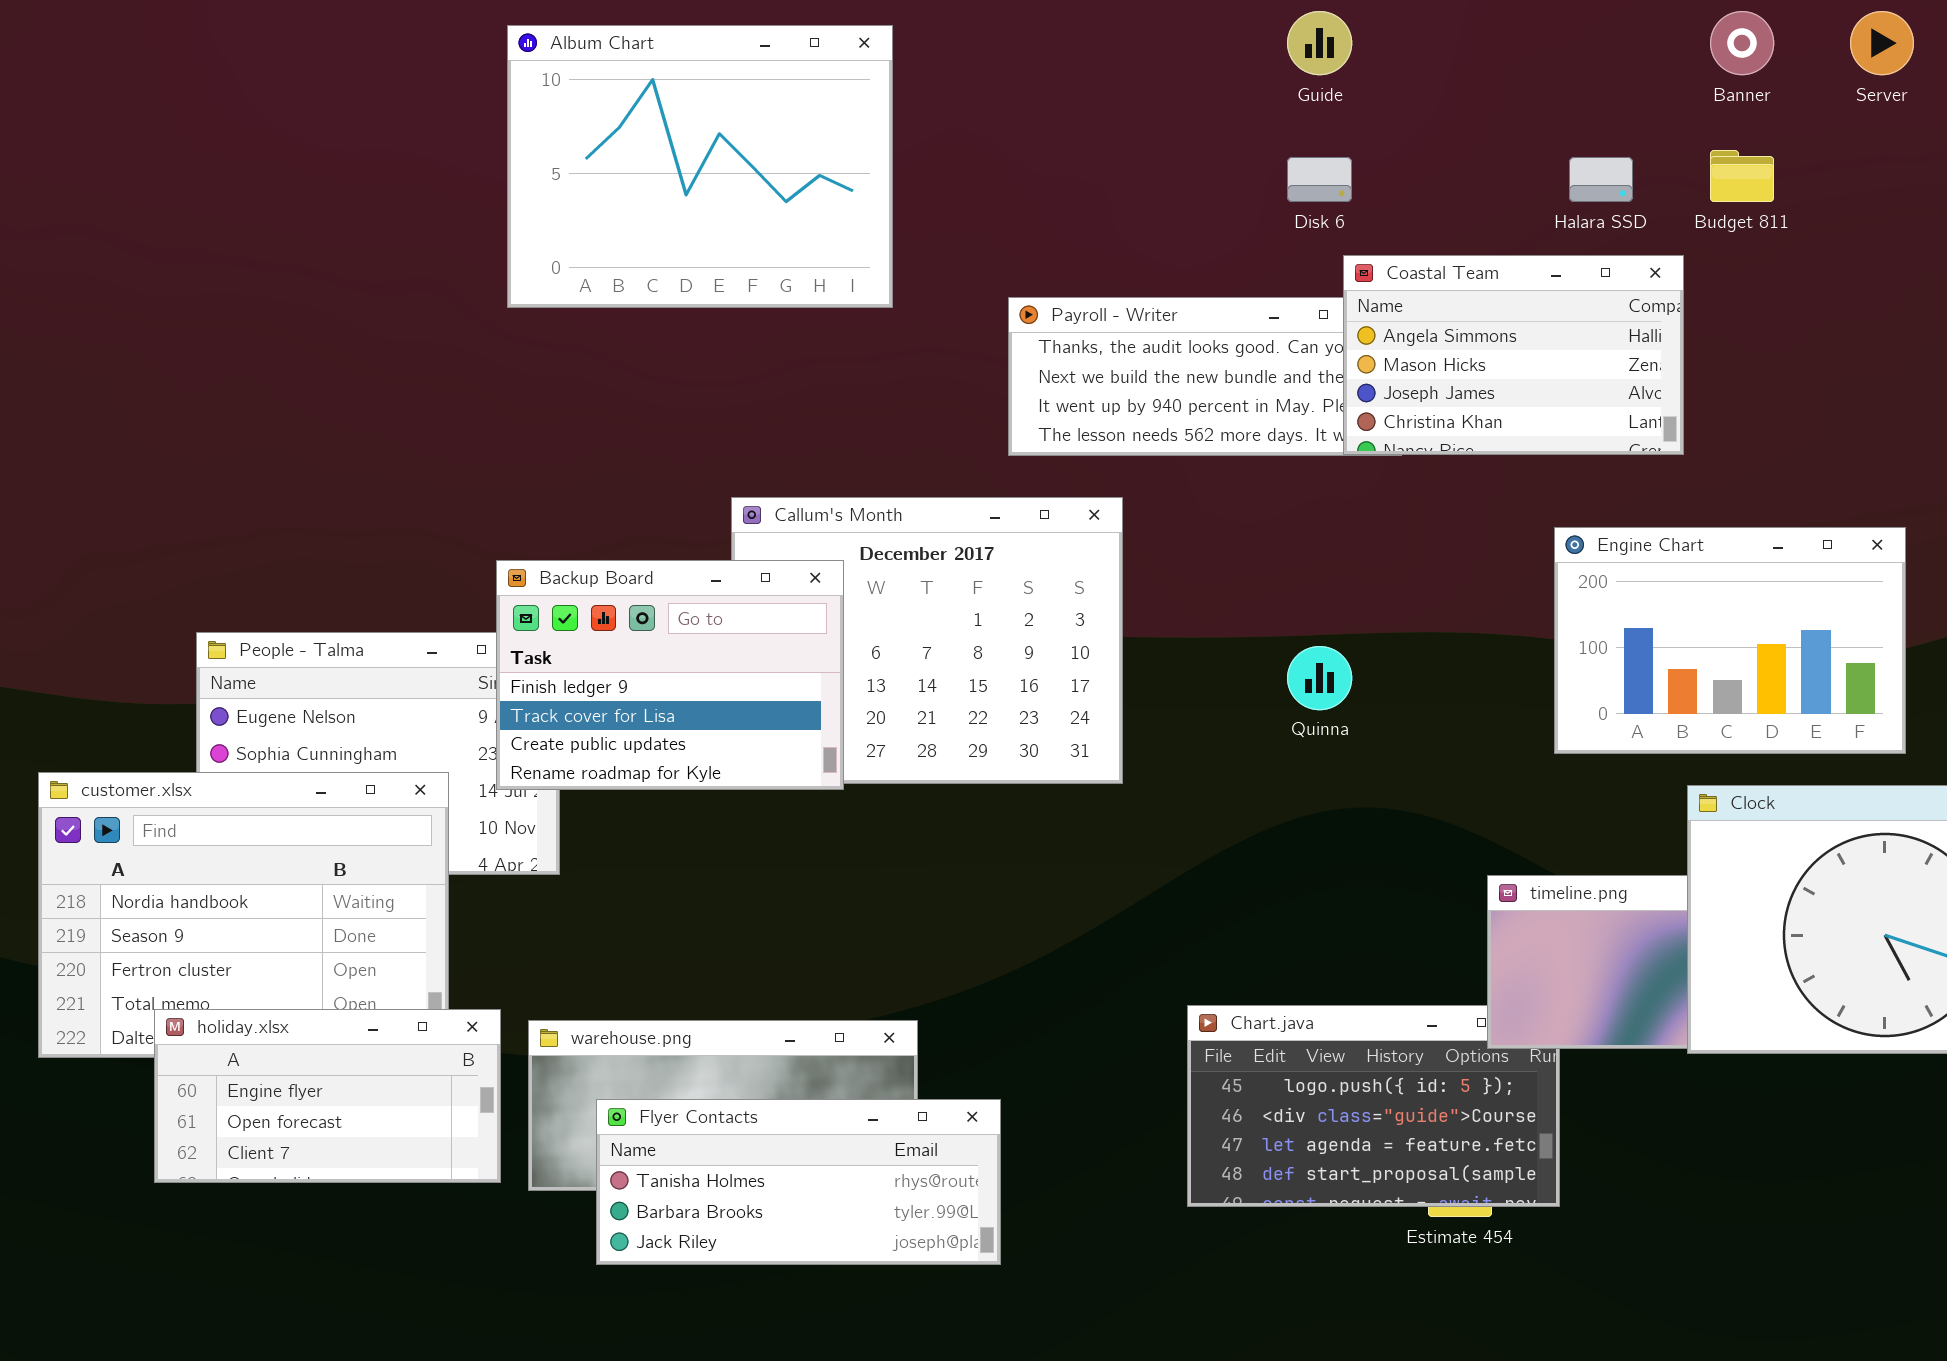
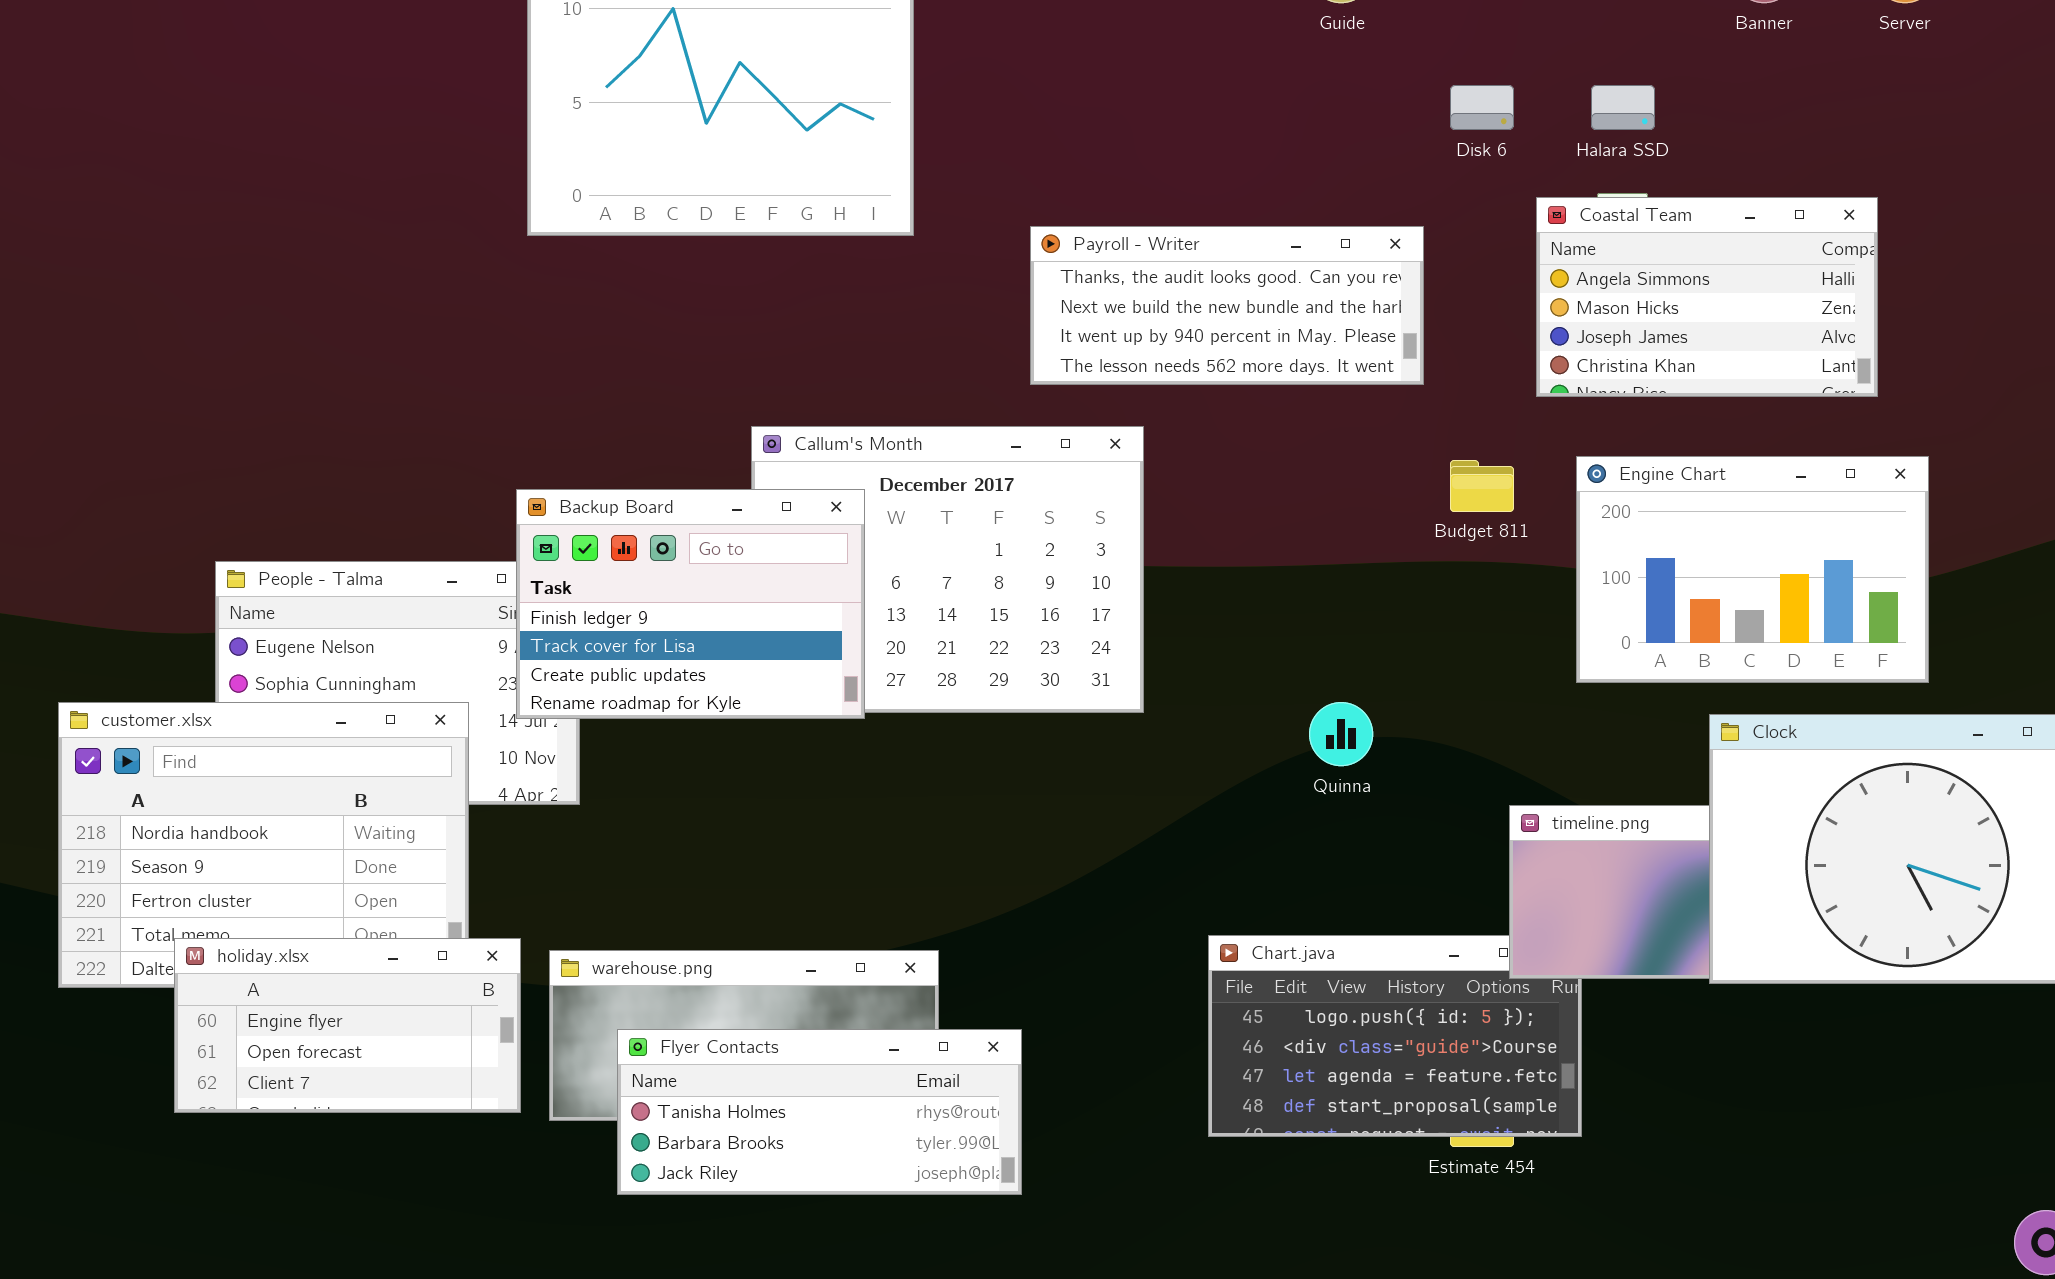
Budget 811: [1710,150,1774,202] -> [1450,460,1514,512], moved
Disk 6: [1287,157,1352,202] -> [1450,85,1514,130], moved
Coastal Team: [1343,255,1684,455] -> [1536,197,1878,397], moved
Quinna: [1287,646,1352,710] -> [1309,702,1373,766], moved

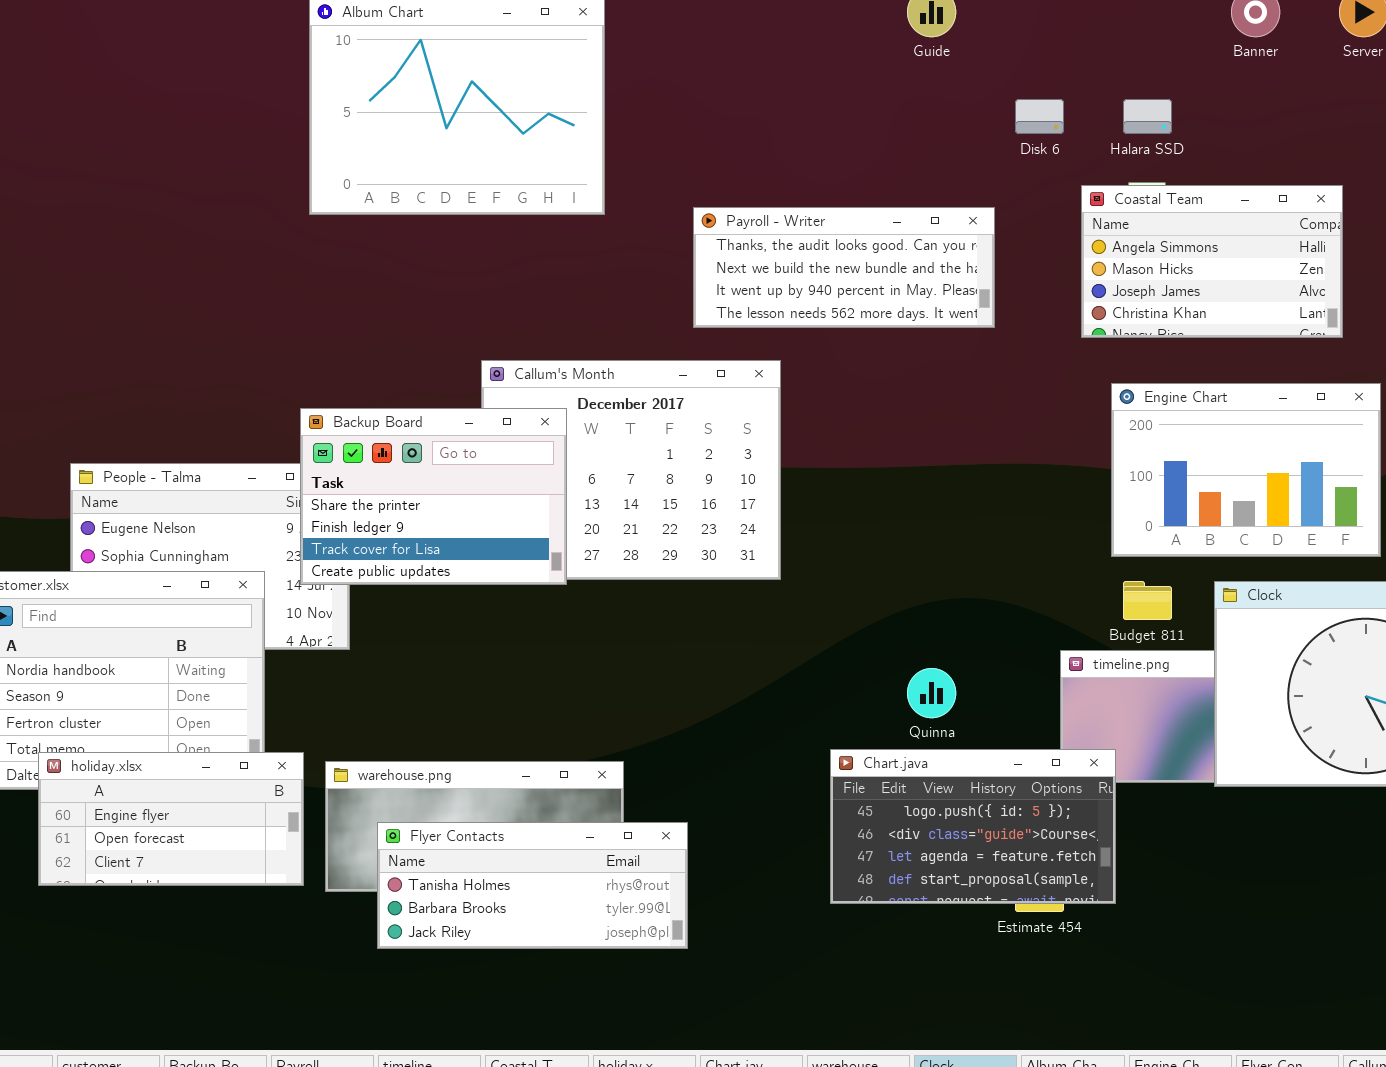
Budget 811: [1450,460,1514,512] -> [1123,581,1172,620], moved
Backup Board: [516,489,865,719] -> [300,408,567,585], scrolled up 1 row
Quinna: [1309,702,1373,766] -> [907,668,956,718], moved
Chart.java: [1208,935,1582,1137] -> [830,749,1116,904], raised

